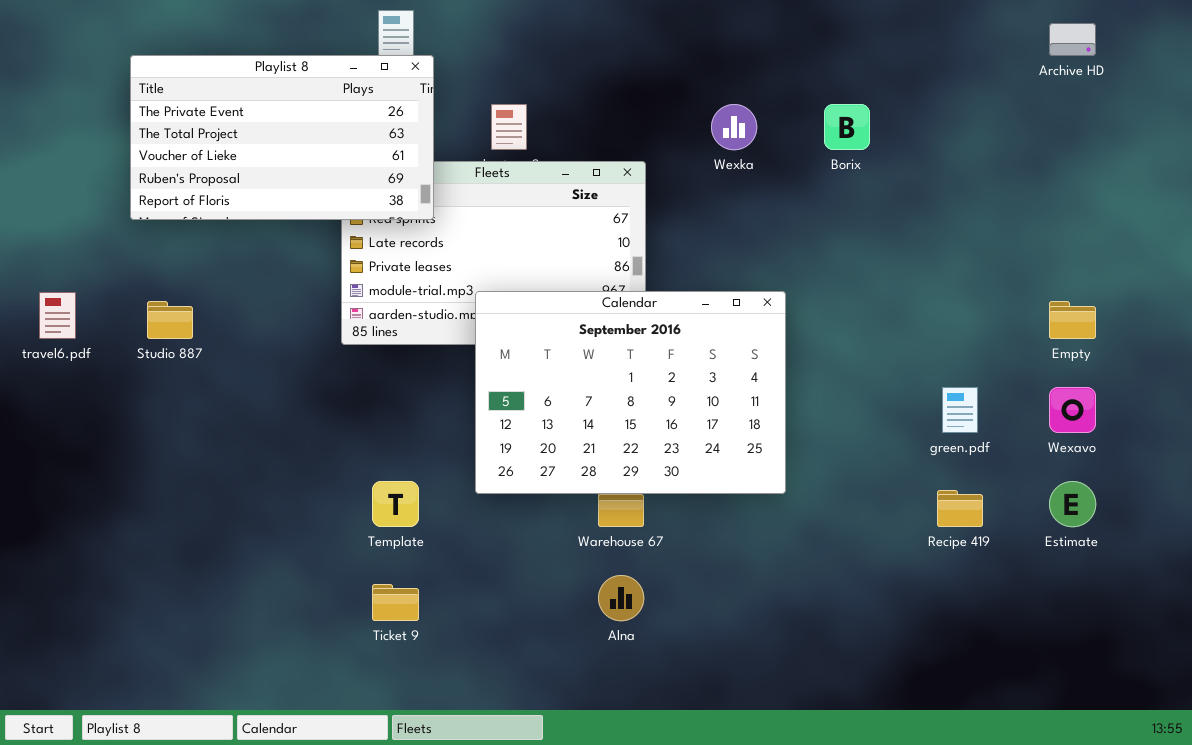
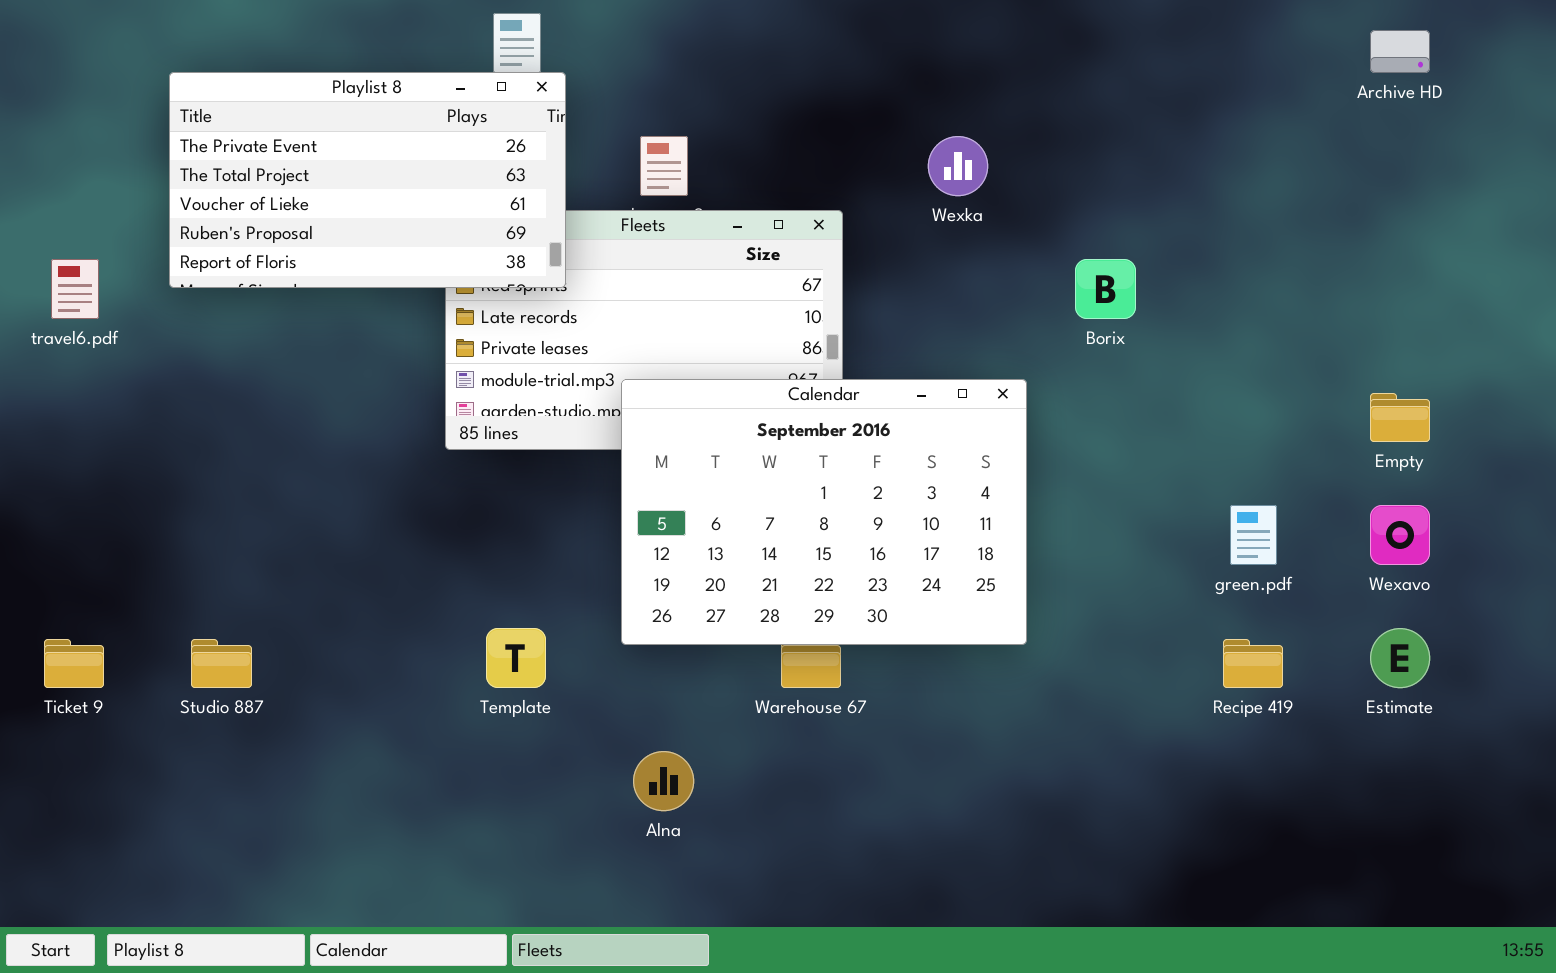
Borix: [824,104,870,150] -> [1075,259,1136,319], moved
travel6.pdf: [39,292,76,339] -> [51,259,99,319], moved
Studio 887: [147,301,193,339] -> [191,639,252,688], moved
Alna: [598,575,644,621] -> [633,751,694,811], moved
Ticket 9: [372,584,419,621] -> [44,639,104,688], moved

